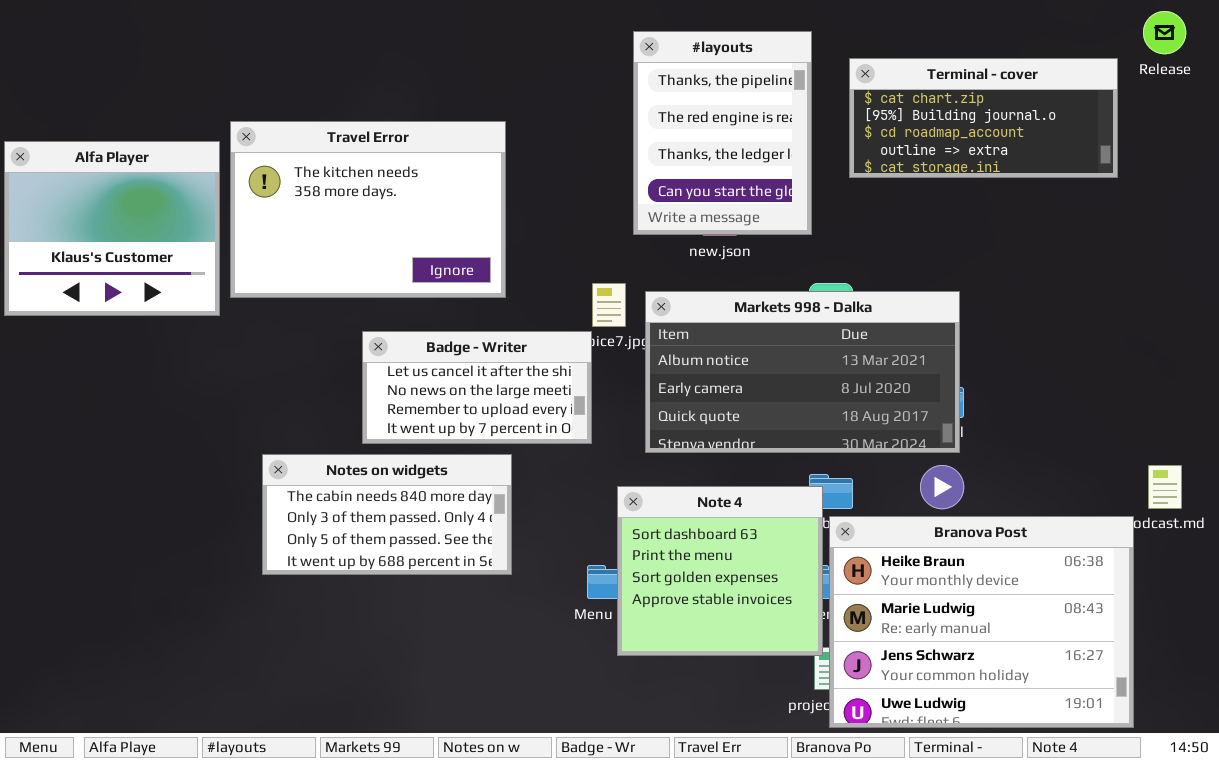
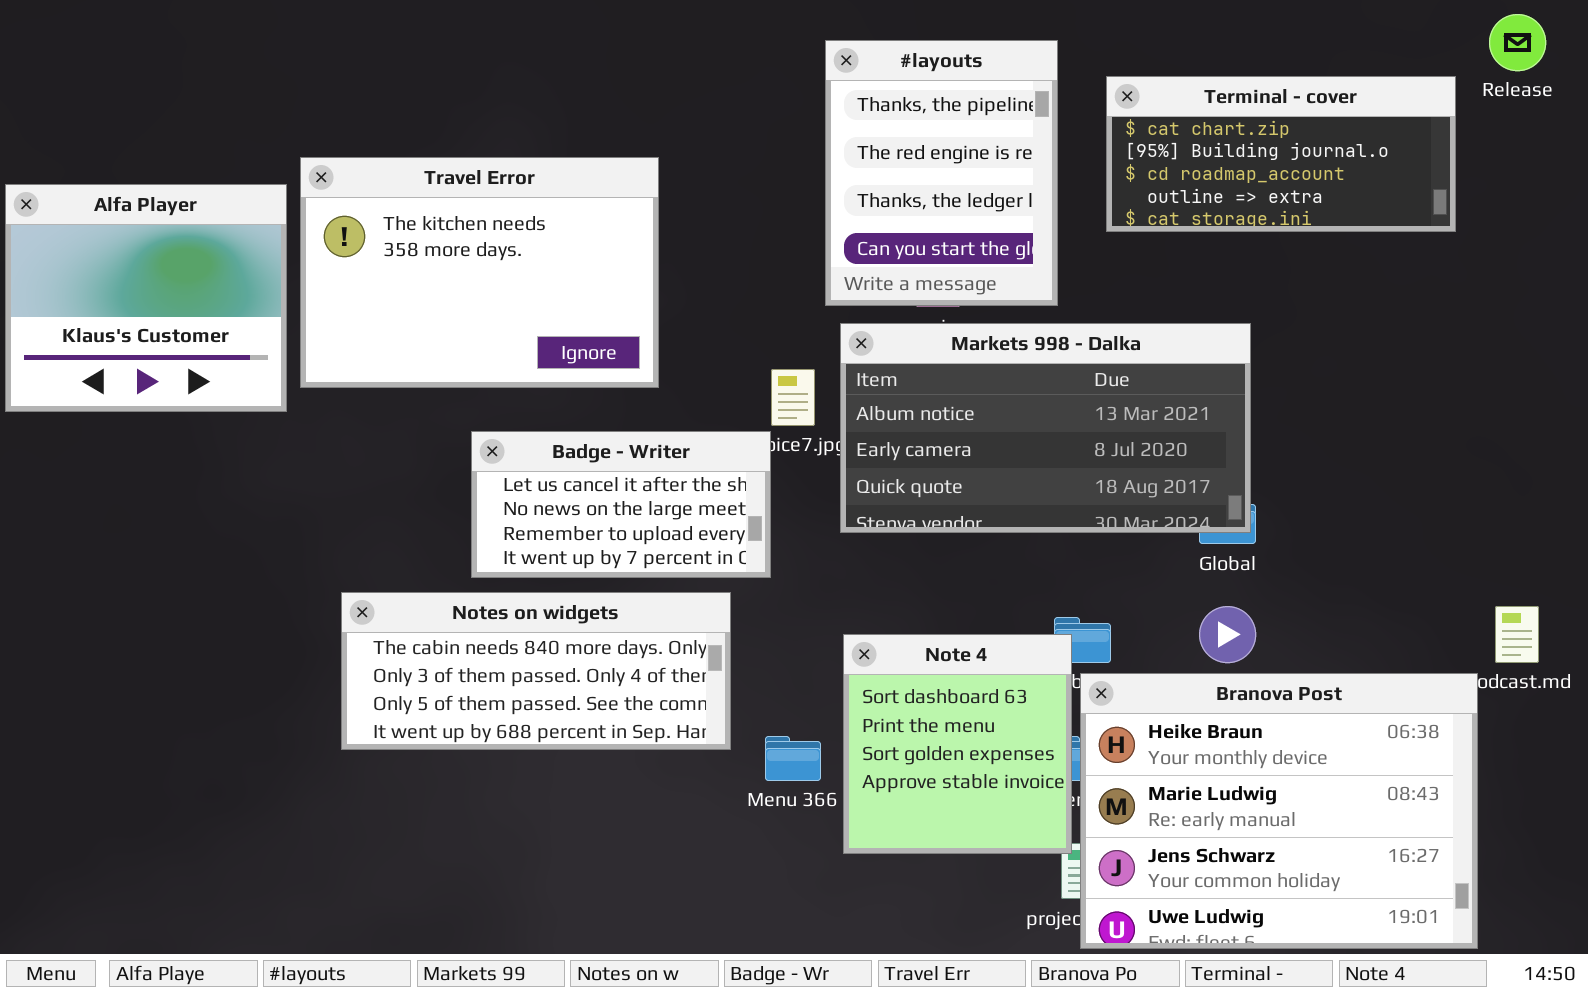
Markets 998 - Dalka: [645,291,960,453] -> [840,323,1251,533], moved
Notes on widgets: [262,454,512,575] -> [341,592,731,750], resized
Note 4: [617,486,823,656] -> [843,634,1072,854], resized

